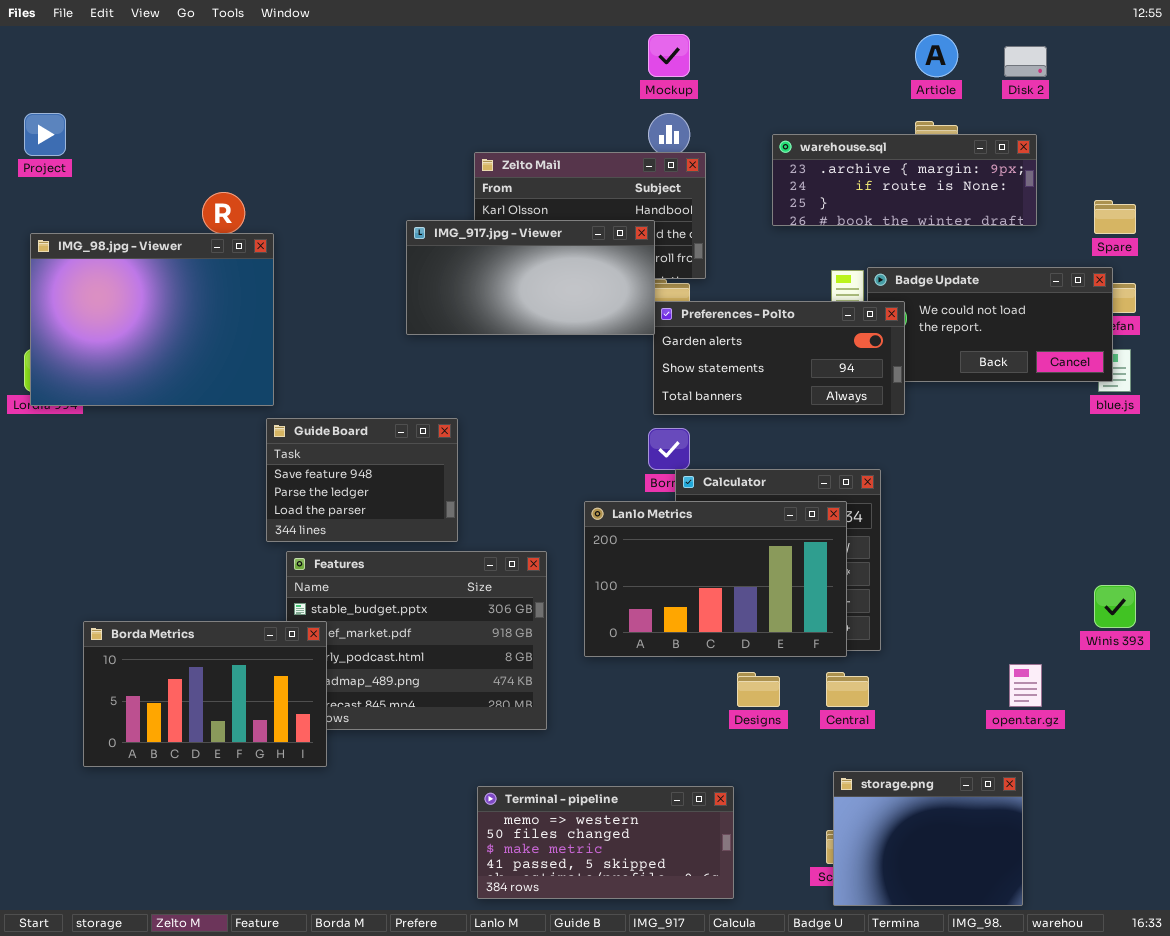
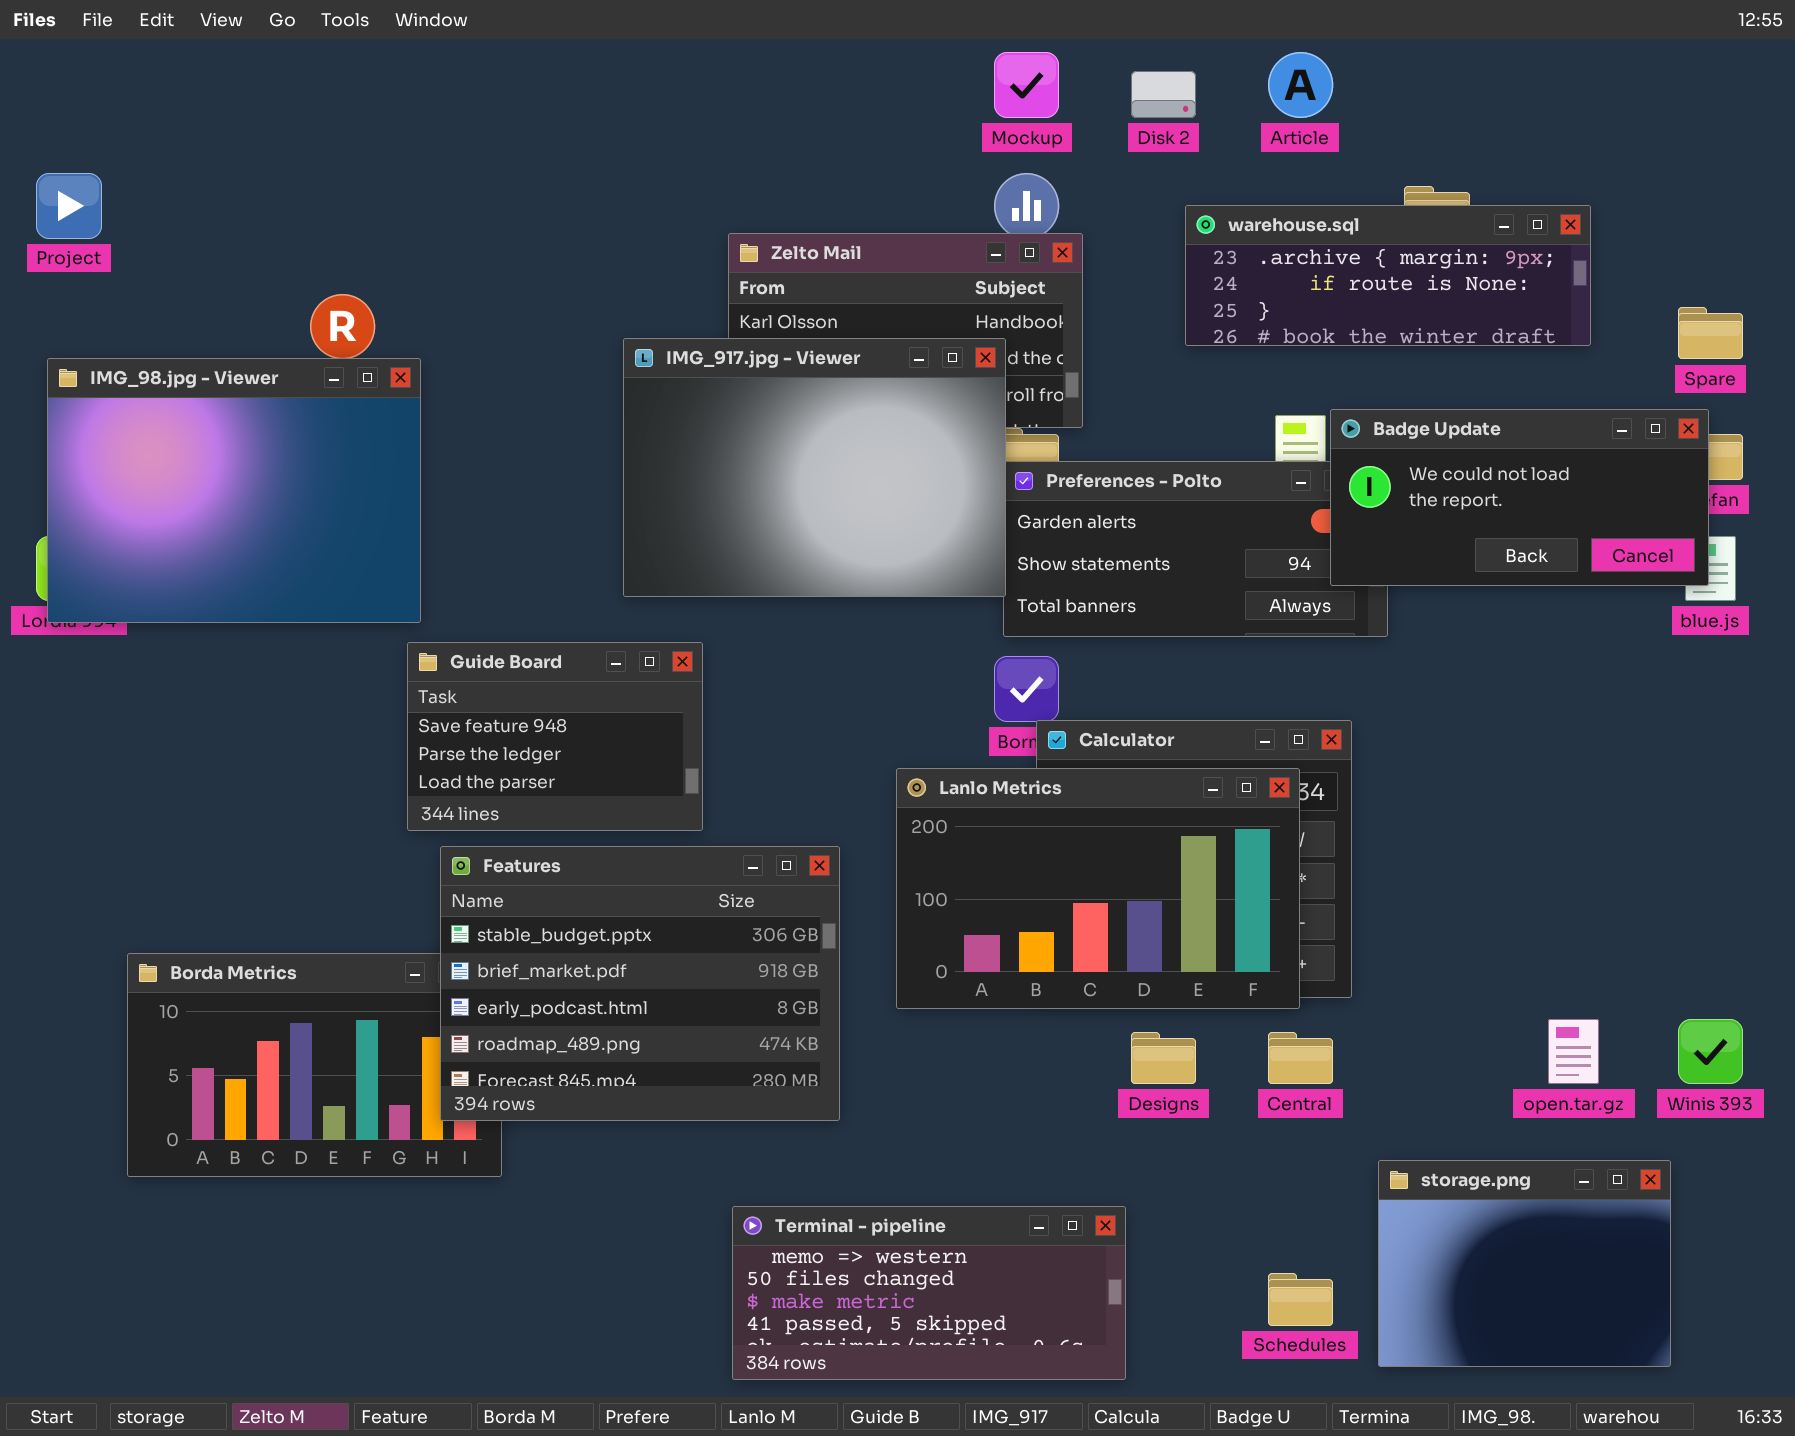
Article: [915,34,958,77] -> [1268,52,1333,118], moved
Disk 2: [1004,46,1047,77] -> [1131,71,1196,118], moved
IMG_917.jpg - Viewer: [406,220,655,335] -> [623,338,1006,597], resized
Badge Update: [867,267,1113,382] -> [1330,409,1709,586], raised
Features: [286,551,547,730] -> [440,846,840,1121], raised
Winis 393: [1094,585,1136,628] -> [1678,1019,1743,1084], moved
storage.png: [833,771,1023,906] -> [1378,1160,1671,1367], moved

